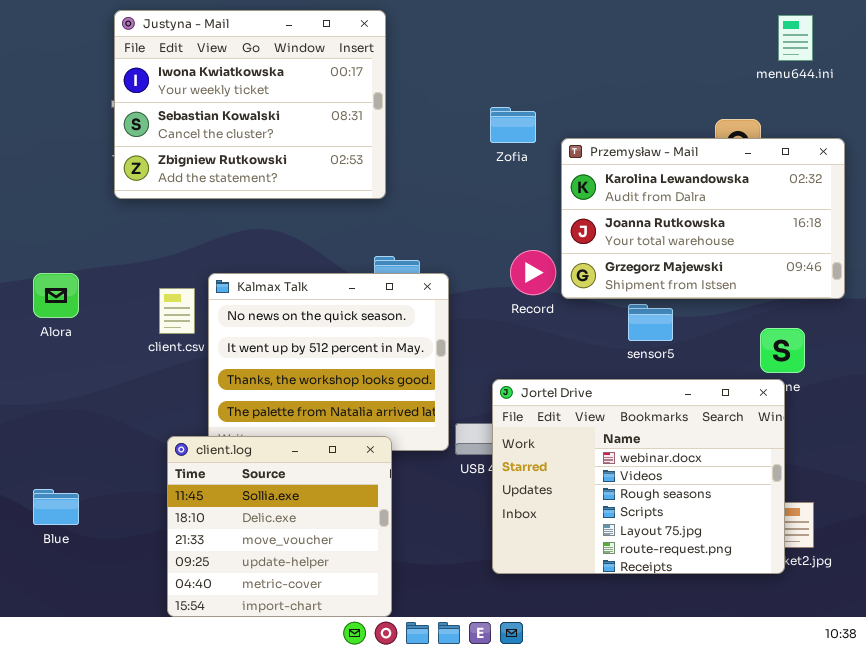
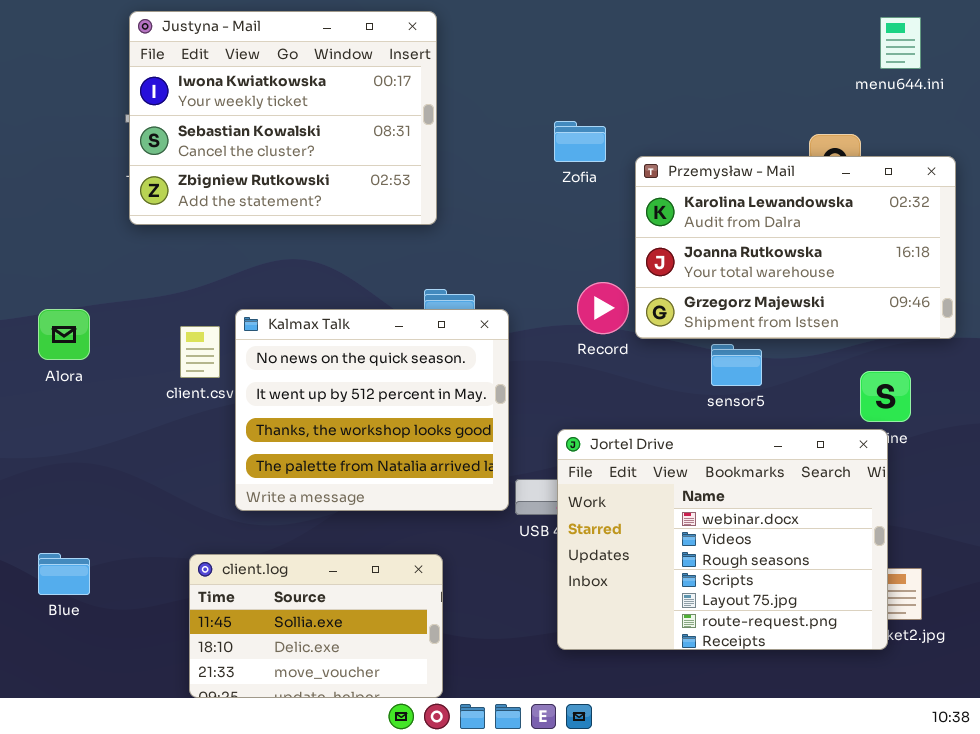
client.log: [167,436,392,617] -> [189,554,443,698], resized

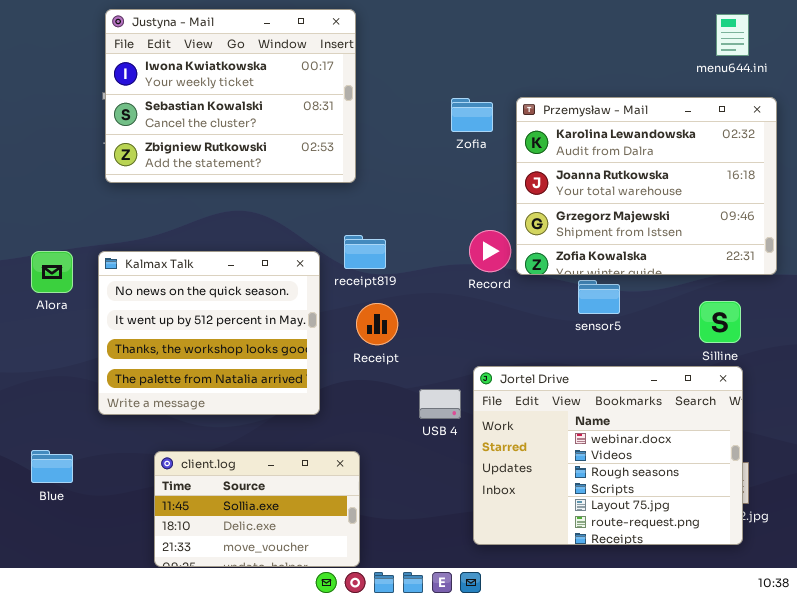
Przemysław - Mail: [635,156,956,339] -> [516,97,777,275], resized
Kalmax Talk: [235,309,509,511] -> [98,251,320,415], moved
Jortel Drive: [557,429,888,650] -> [473,366,743,545], moved

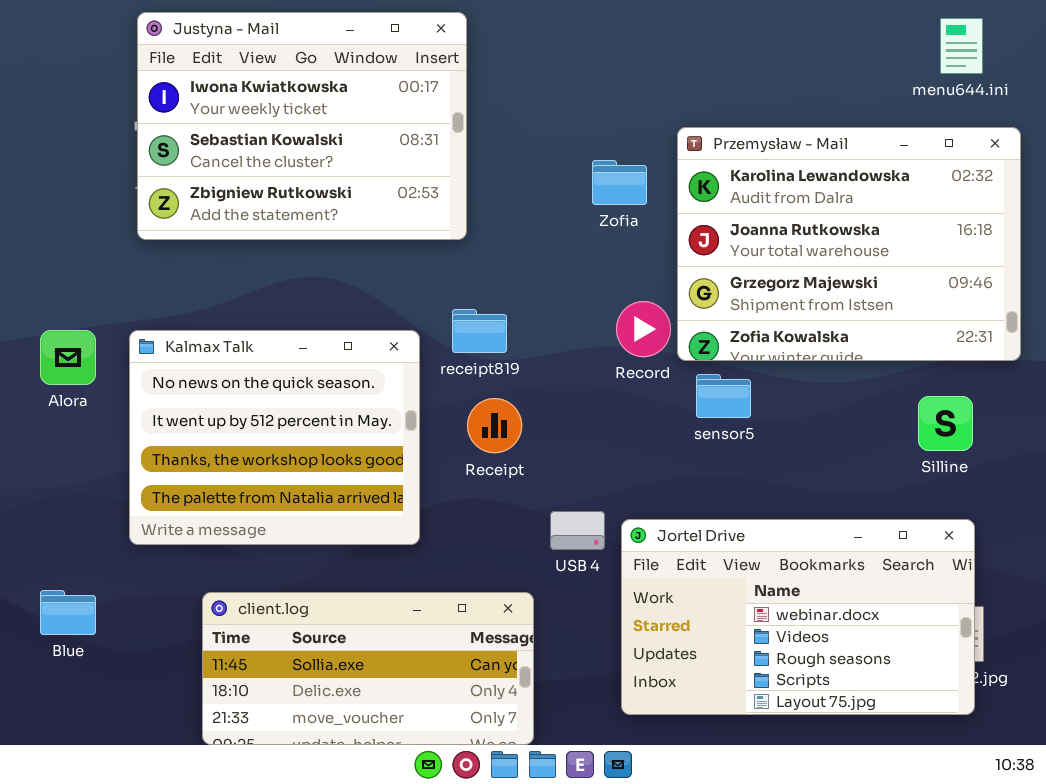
Zofia: [451,98,493,132] -> [592,160,647,205], moved
sensor5: [578,280,620,314] -> [696,374,751,418], moved
Jortel Drive: [473,366,743,545] -> [621,519,975,715], resized
client.log: [154,451,360,567] -> [202,592,534,745], resized

